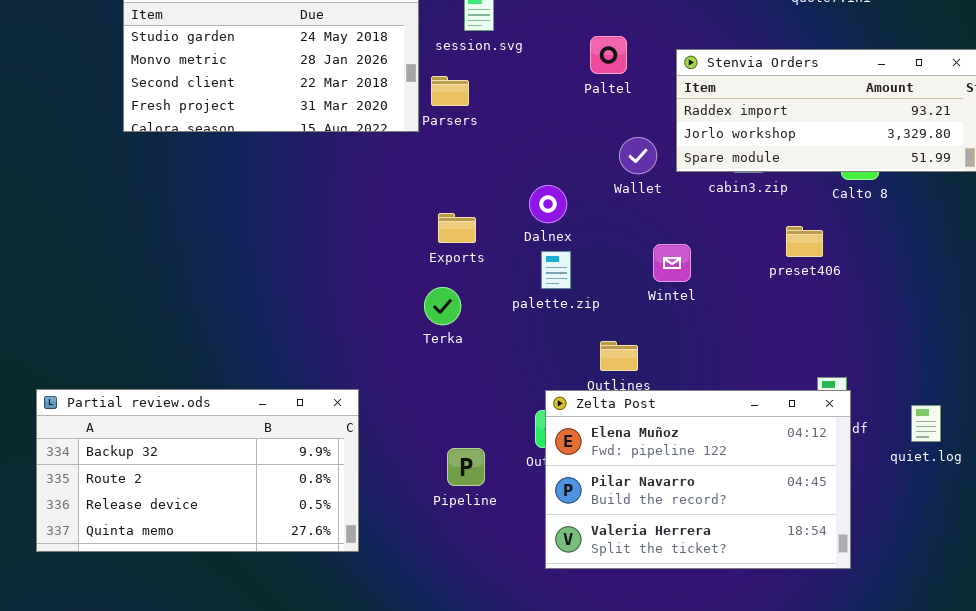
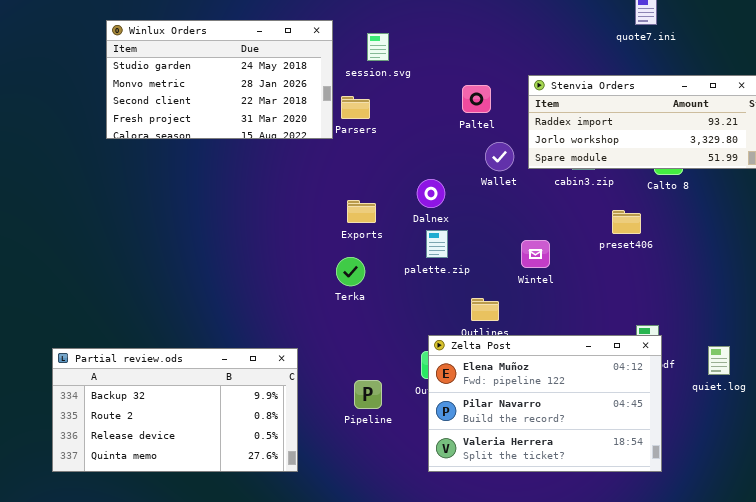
Paltel: [590,36,627,74] -> [462,85,491,113], moved
Wintel: [653,244,691,282] -> [521,240,550,268], moved
Partial review.ods: [36,389,359,552] -> [52,348,298,472], moved

